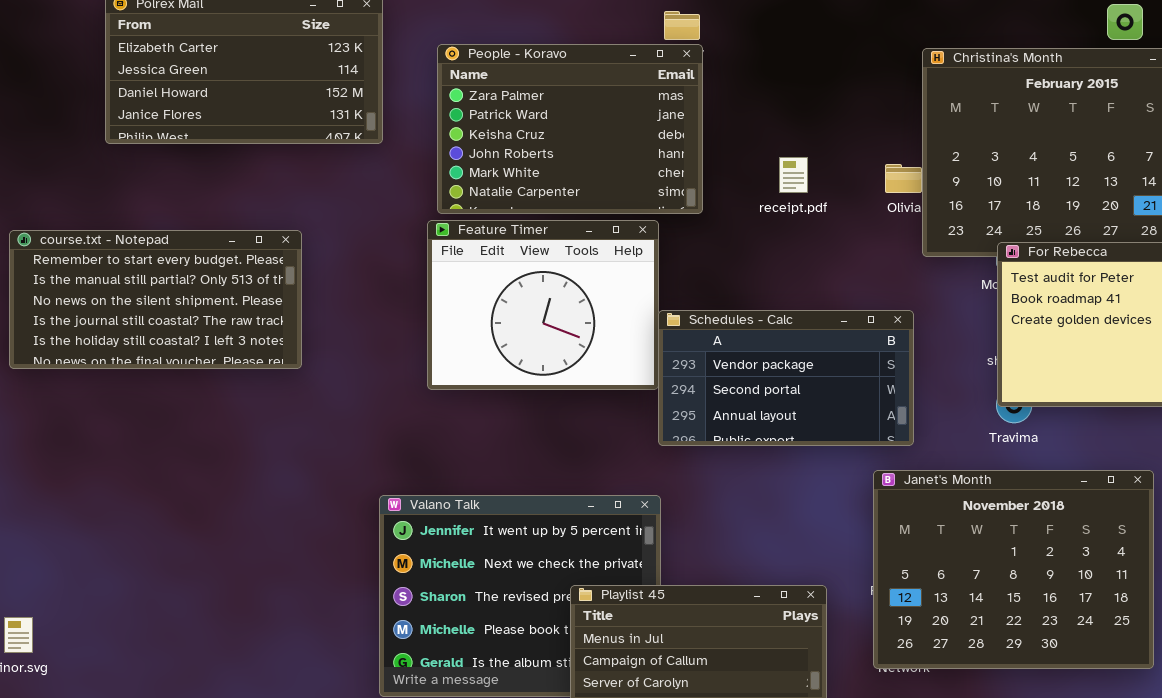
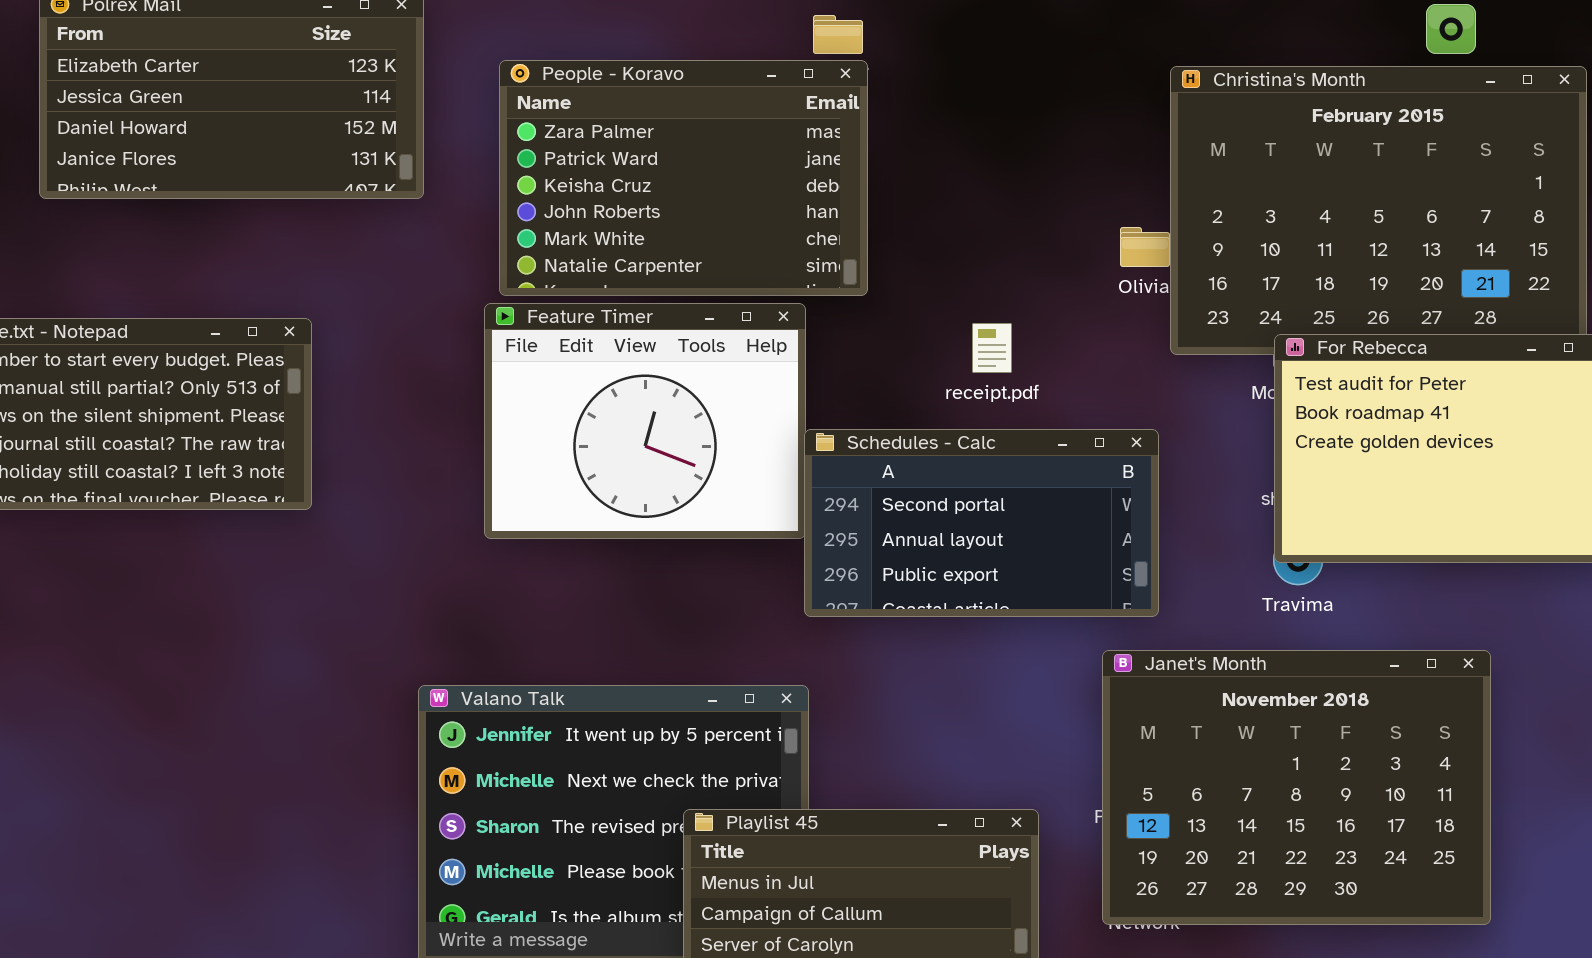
receipt.pdf: [779,157,808,193] -> [972,323,1012,373], moved
Schedules - Calc: [658,310,914,446] -> [804,429,1159,617], scrolled down 1 row

